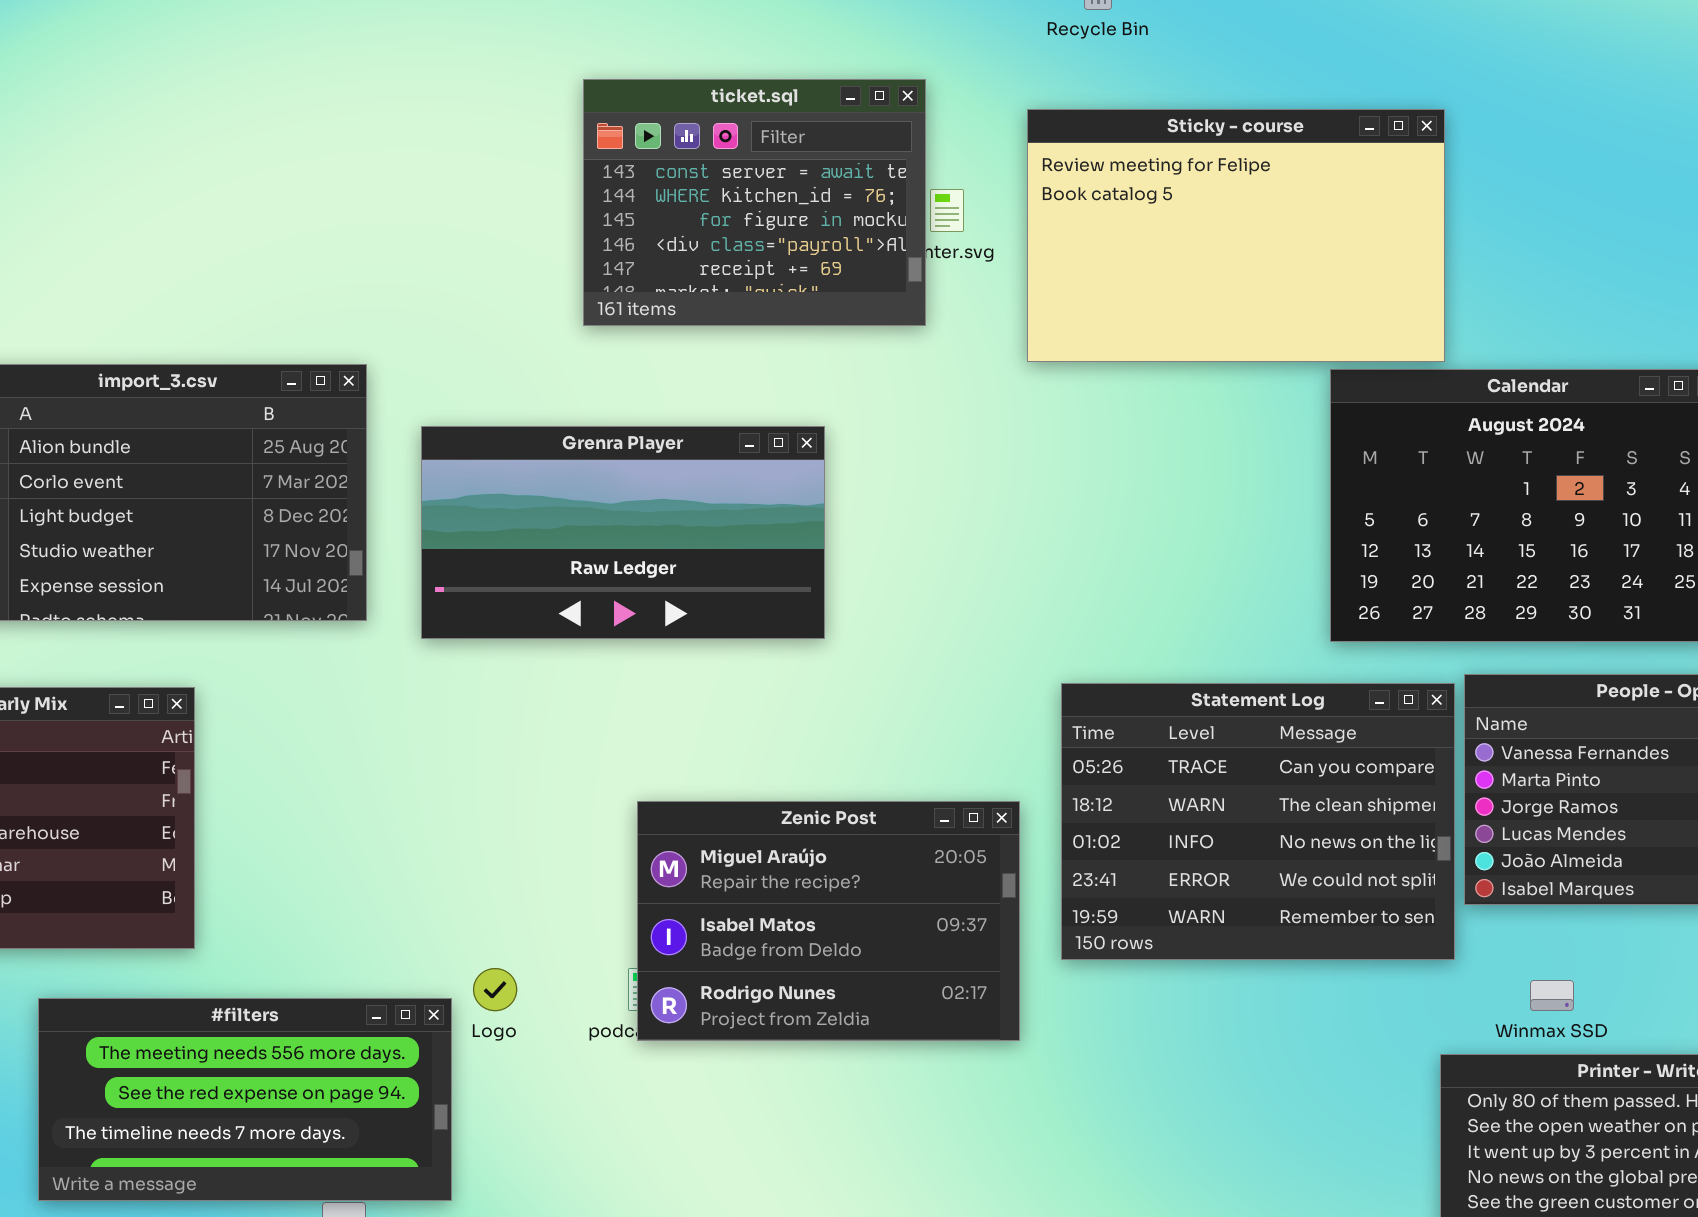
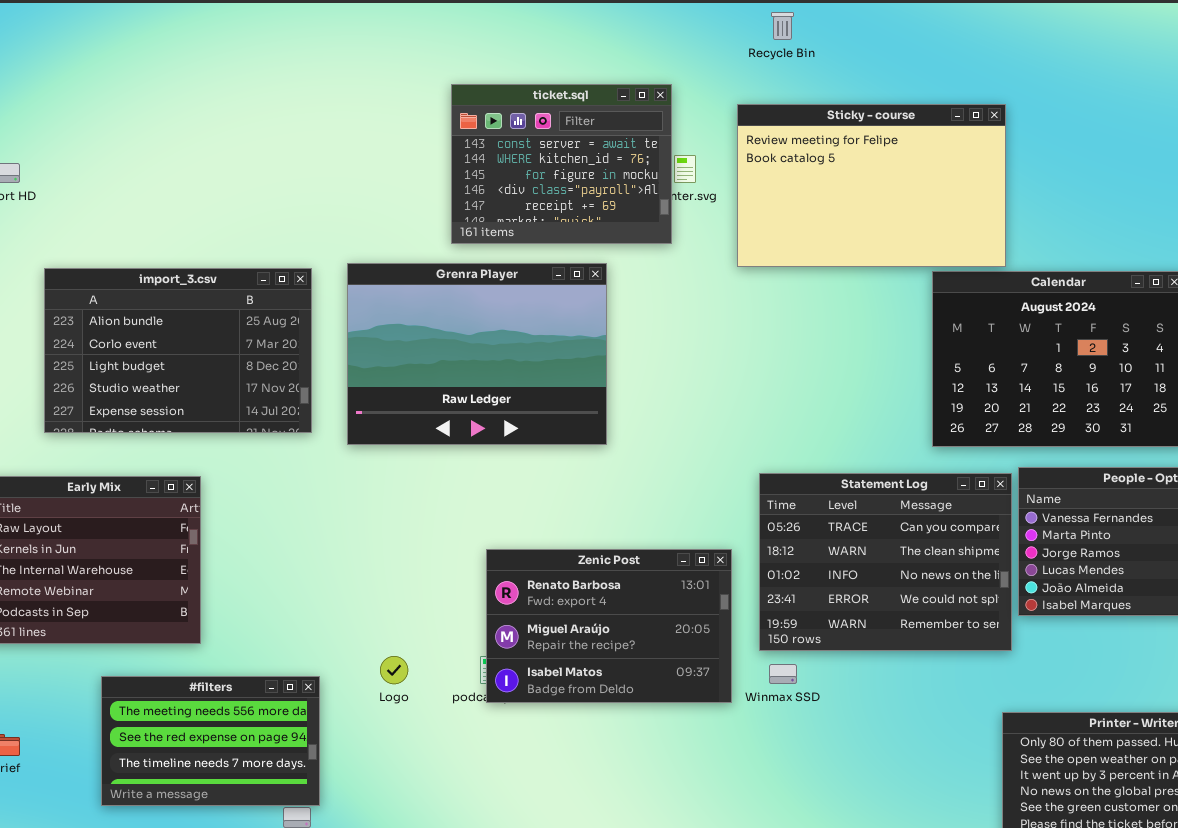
Grenra Player: [421,426,825,639] -> [347,263,607,445], resized
Zenic Post: [637,801,1020,1041] -> [486,549,732,703], scrolled up 1 row
Winmax SSD: [1530,980,1574,1011] -> [769,664,797,684], moved
#filters: [38,998,452,1201] -> [101,676,320,806], resized

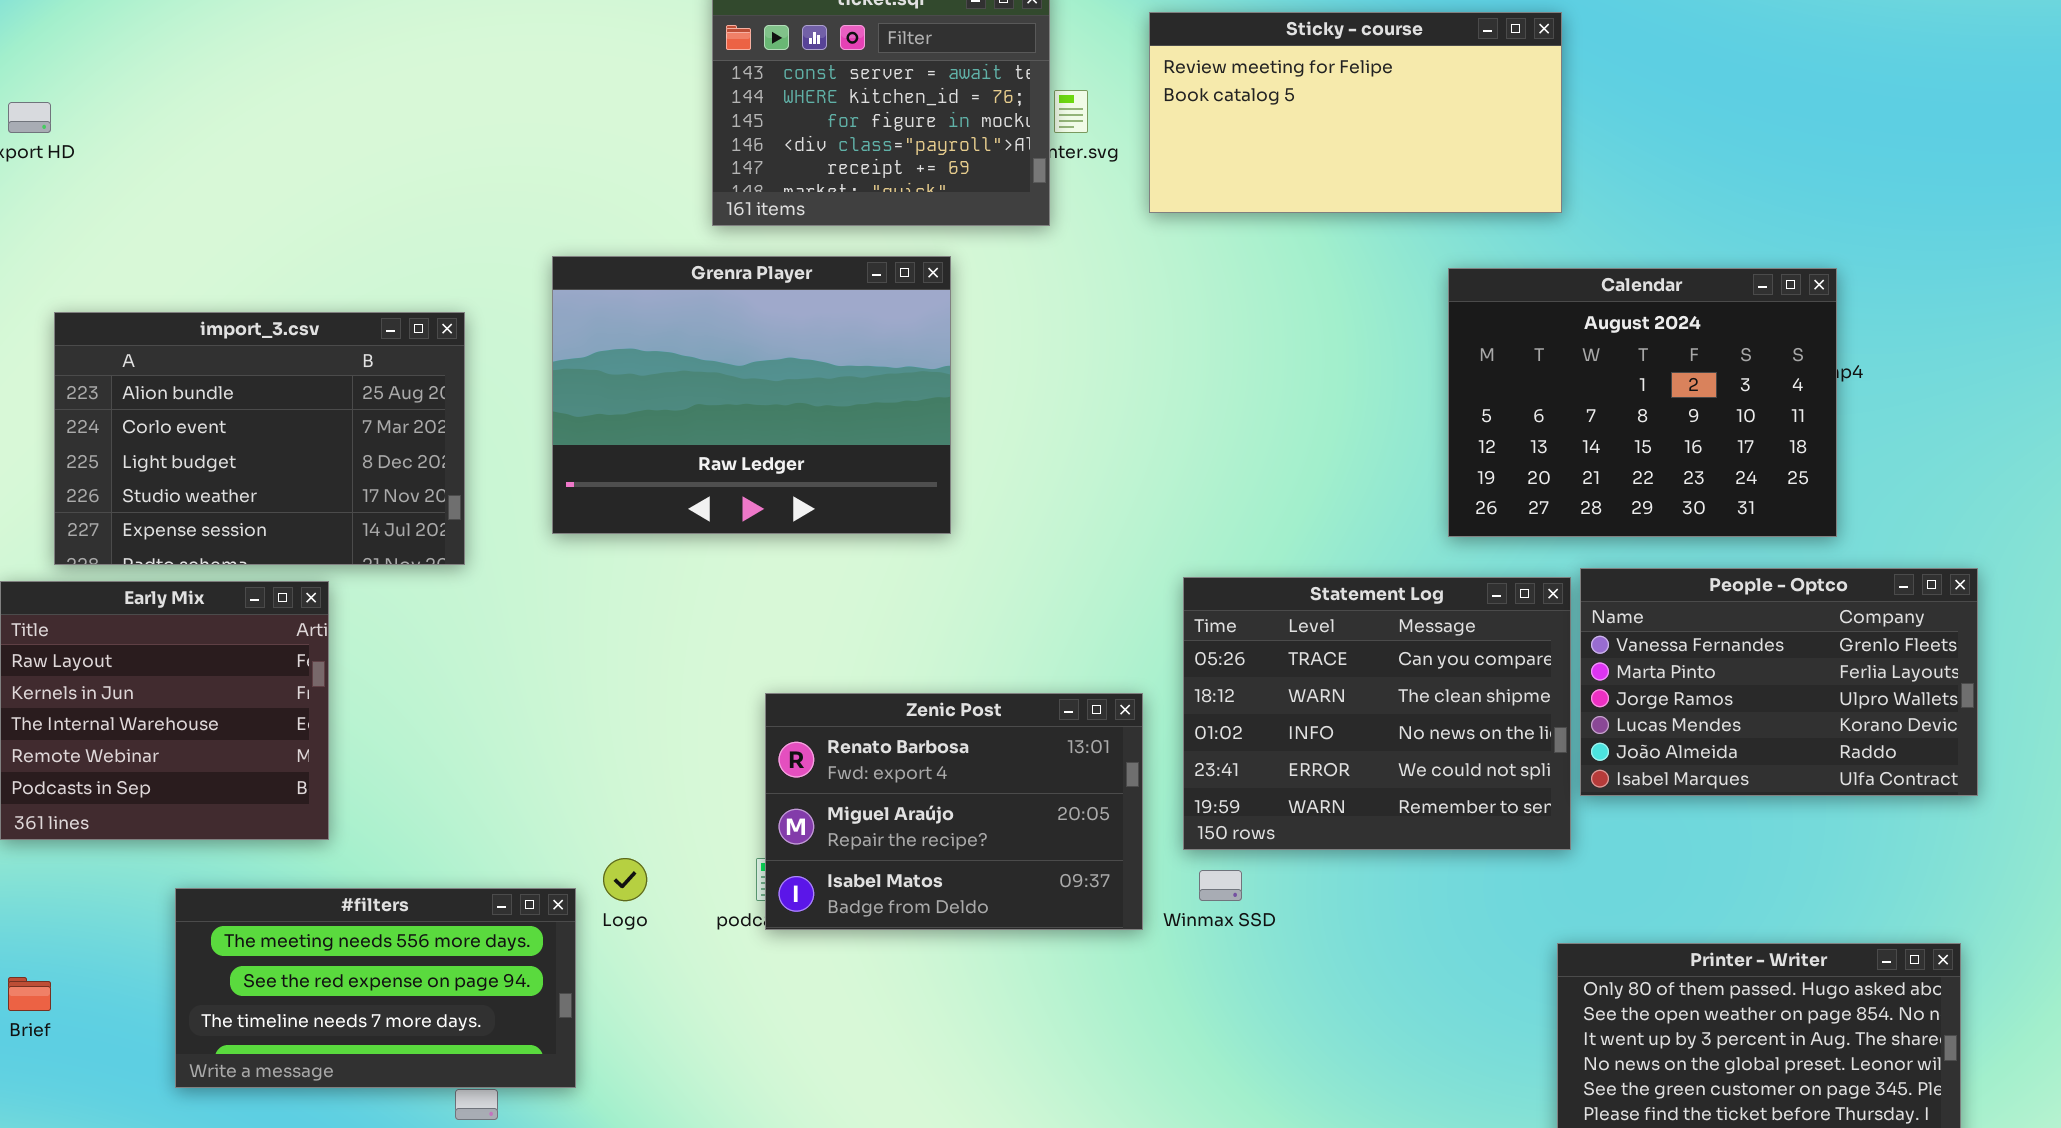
Sticky - course: [737,104,1006,267] -> [1149,12,1562,213], resized
import_3.csv: [44,268,312,433] -> [54,312,465,565], moved
#filters: [101,676,320,806] -> [175,888,576,1088], resized

